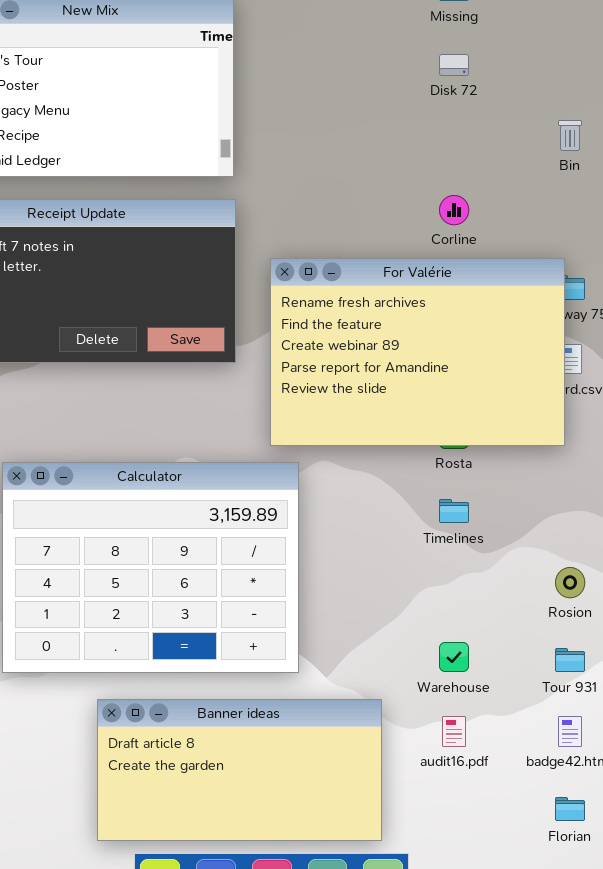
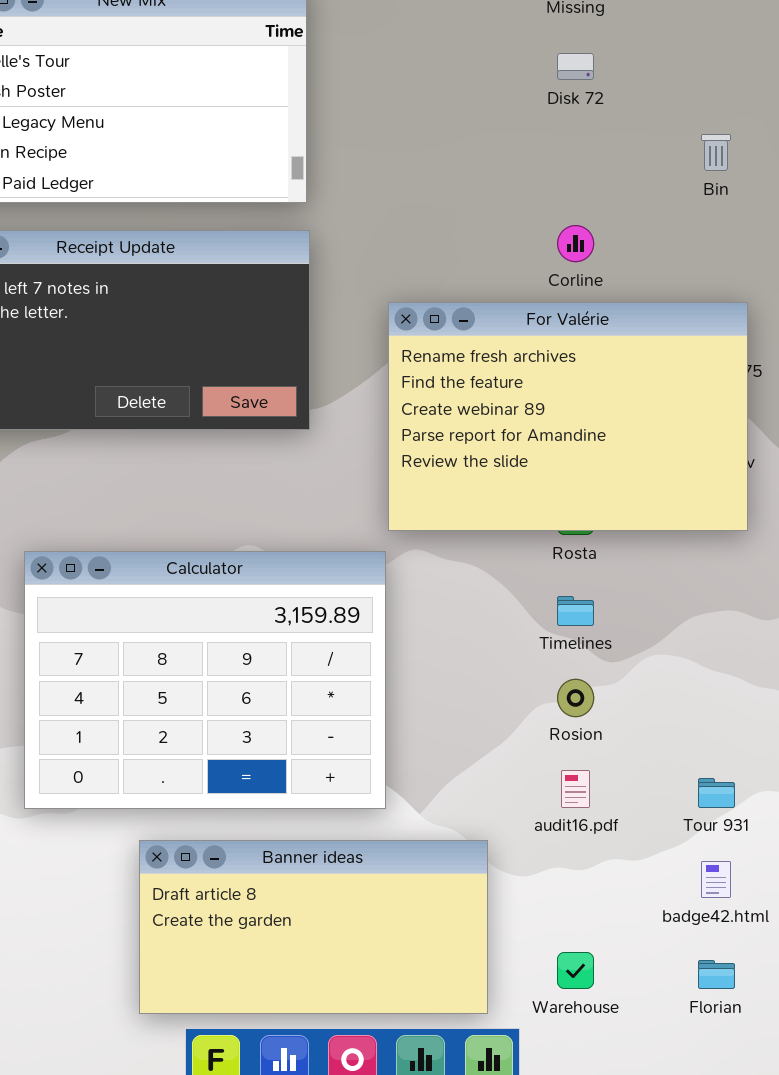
For Valérie: [270,258,565,446] -> [388,302,748,531], moved
Rosion: [555,567,585,598] -> [557,679,594,717], moved
Warehouse: [439,642,469,672] -> [557,952,594,989], moved
audit16.pdf: [442,716,466,747] -> [561,770,590,808], moved

